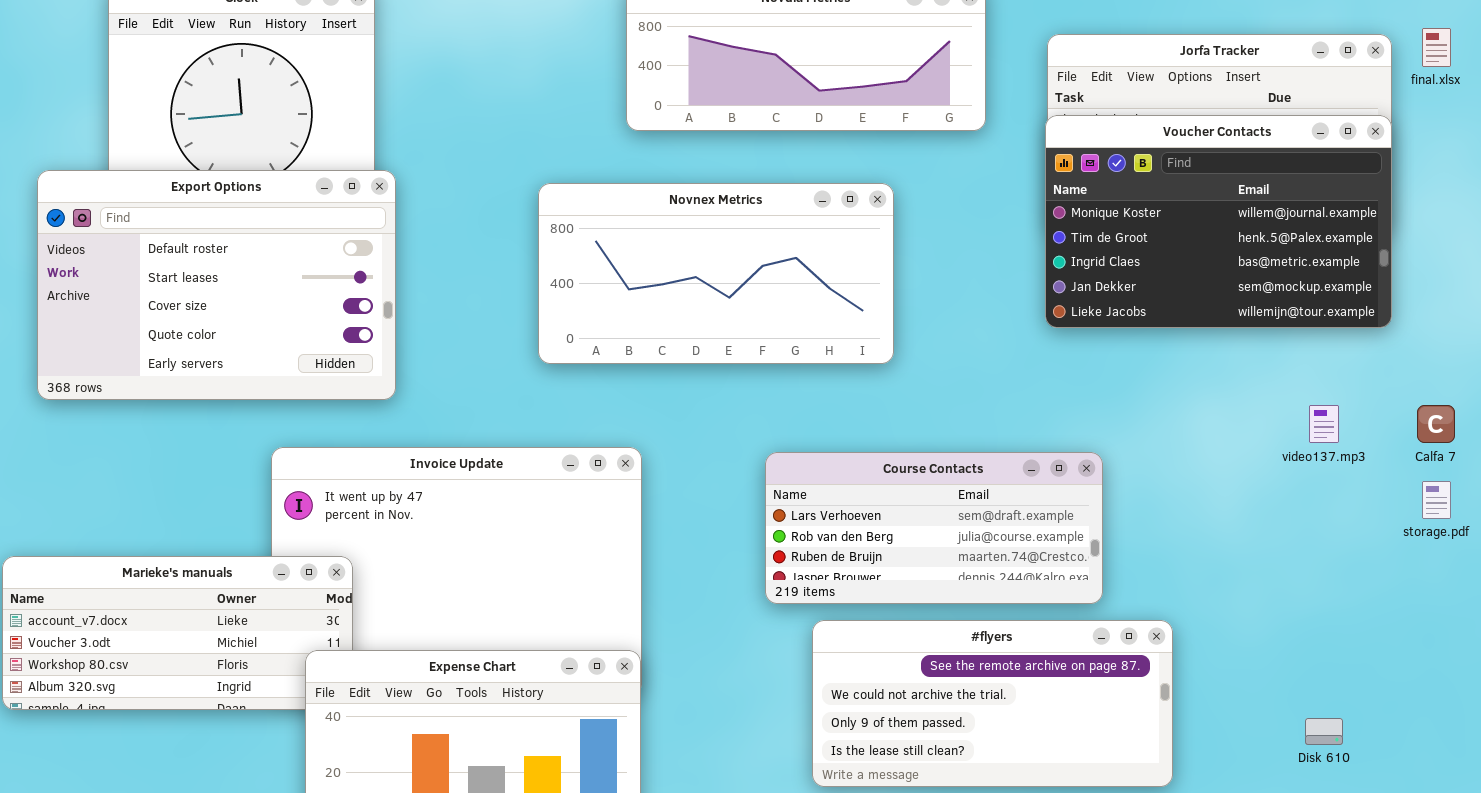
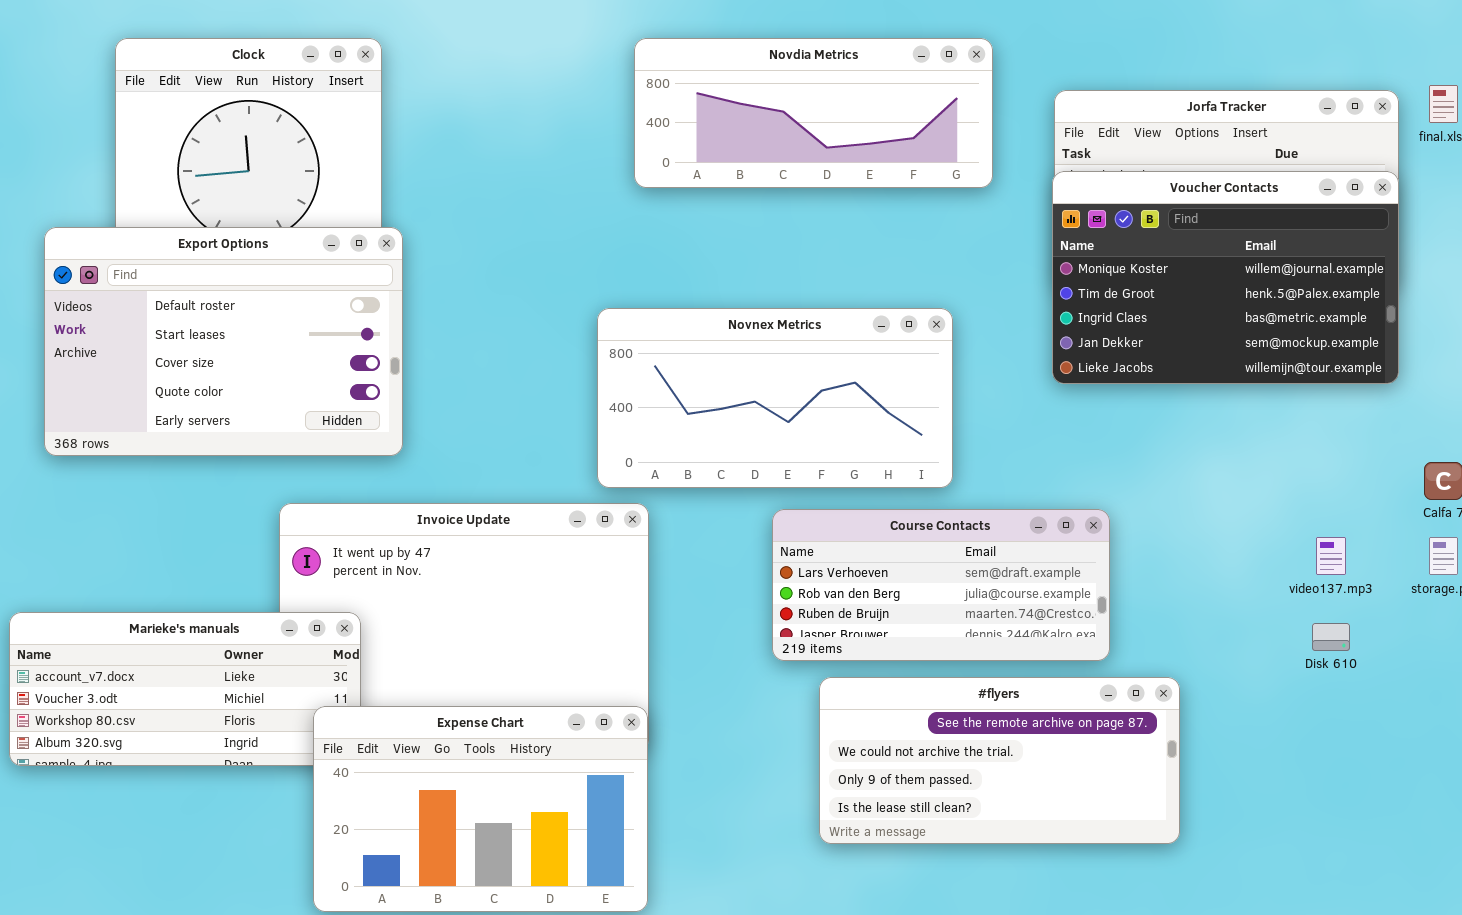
Novnex Metrics: [538,183,894,364] -> [597,308,953,488], moved
video137.mp3: [1309,405,1339,443] -> [1316,537,1346,575], moved
Disk 610: [1305,718,1343,745] -> [1312,623,1350,651], moved

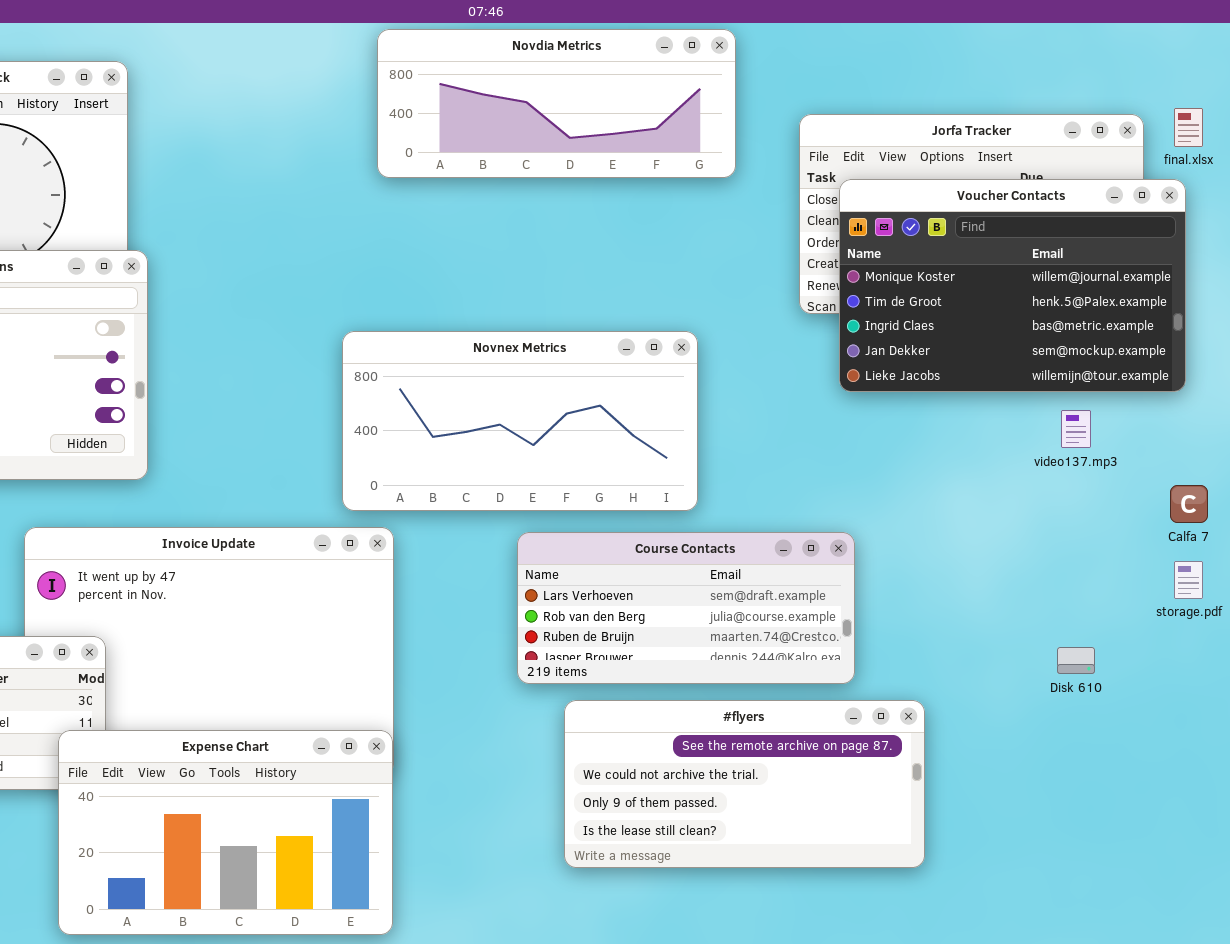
Novdia Metrics: [634,38,993,188] -> [377,29,736,178], moved
Voucher Contacts: [1052,171,1399,384] -> [839,179,1186,392], moved
video137.mp3: [1316,537,1346,575] -> [1061,410,1091,448], moved

